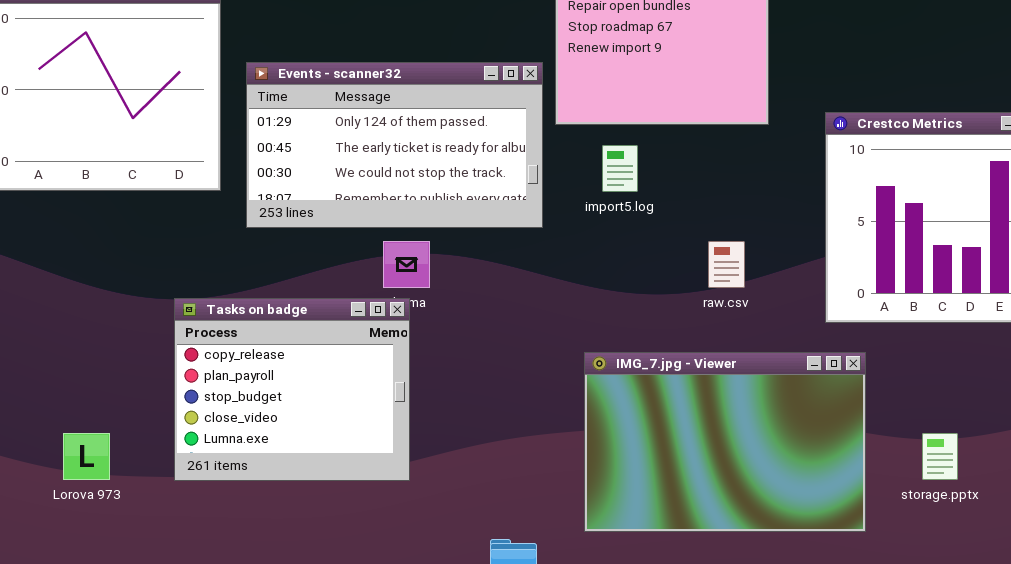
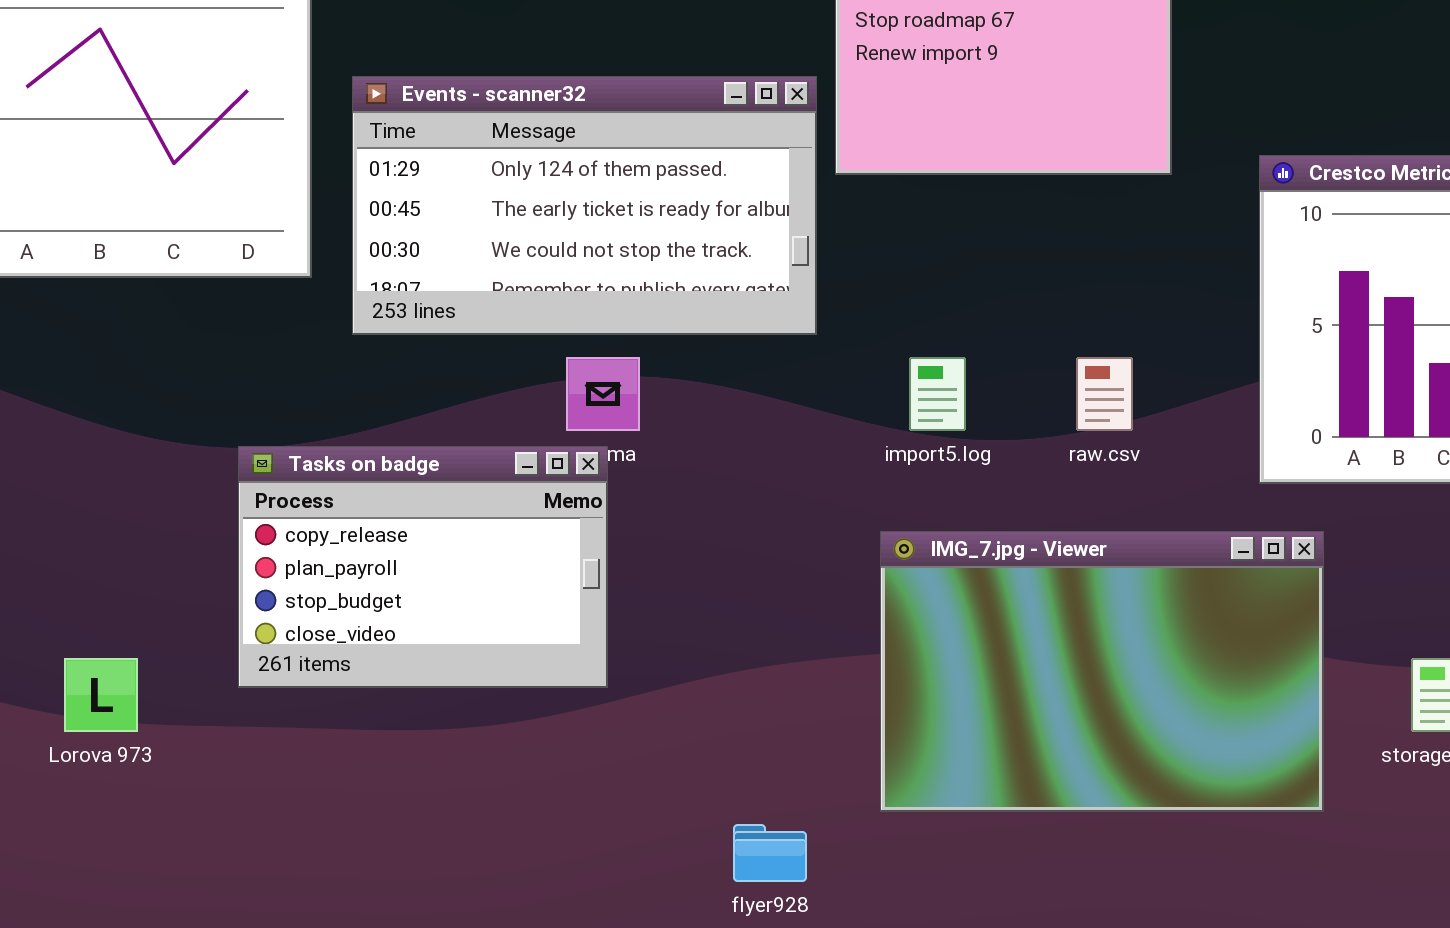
import5.log: [602,145,638,192] -> [909,357,966,431], moved
Tasks on badge: [174,298,410,481] -> [238,446,608,688], resized

